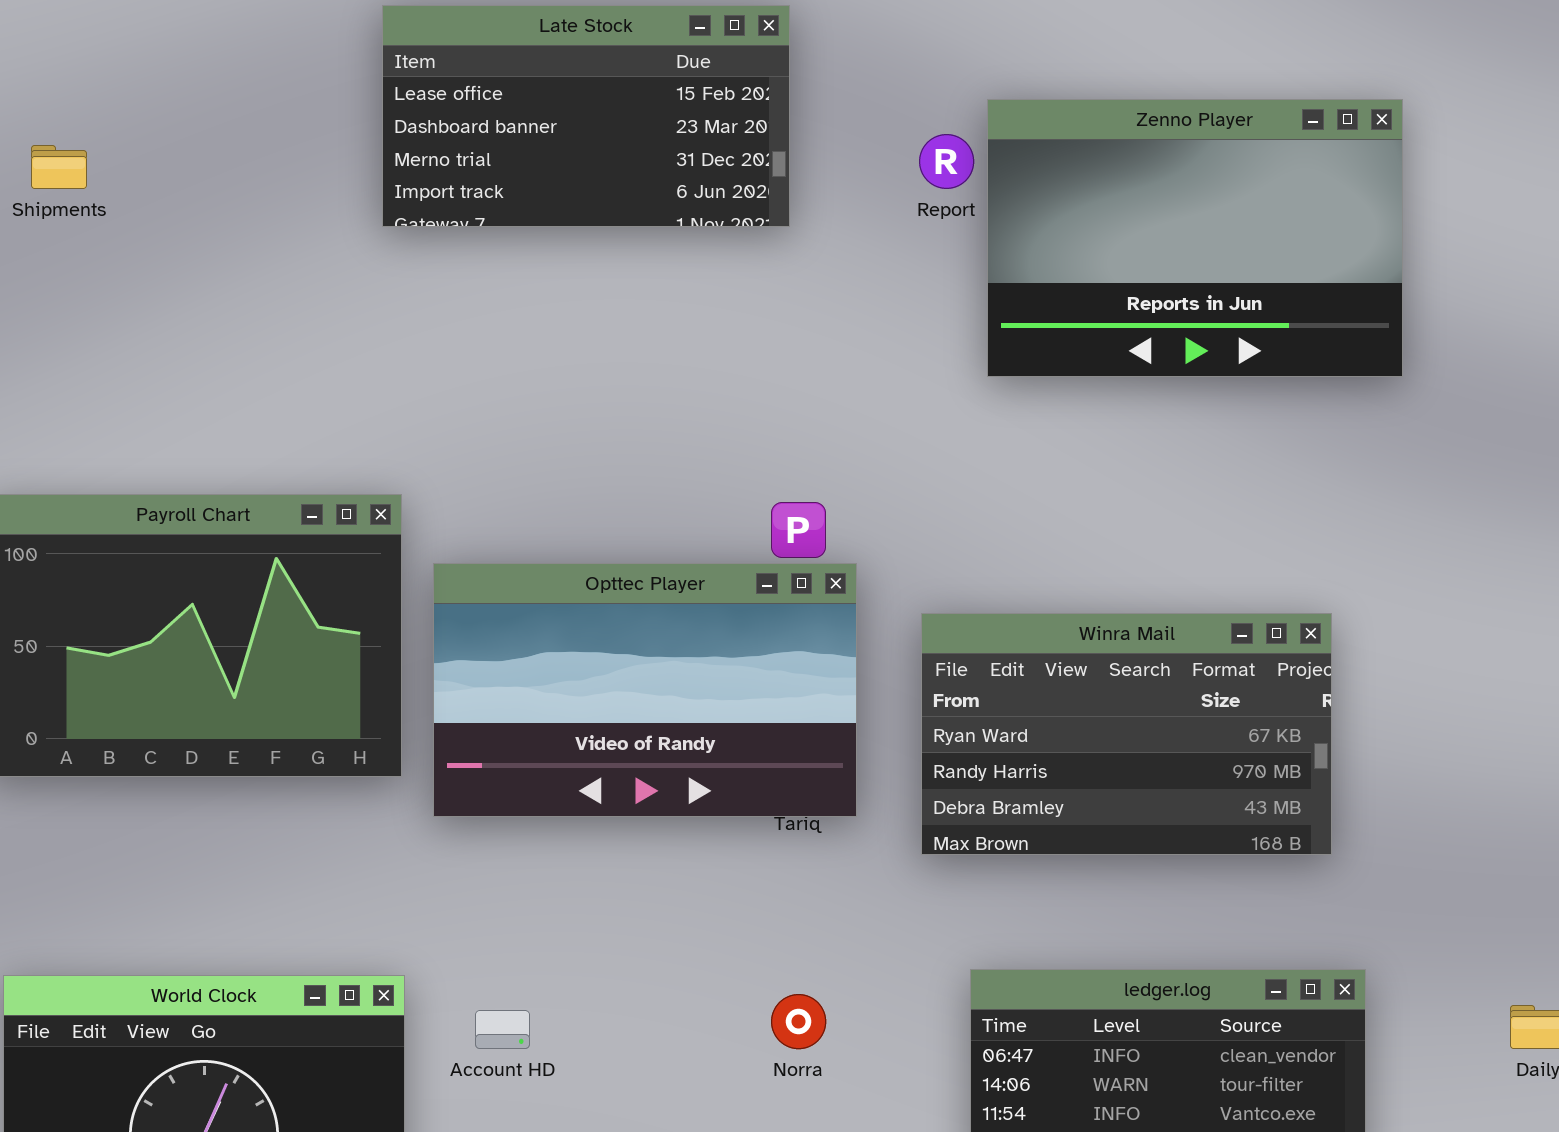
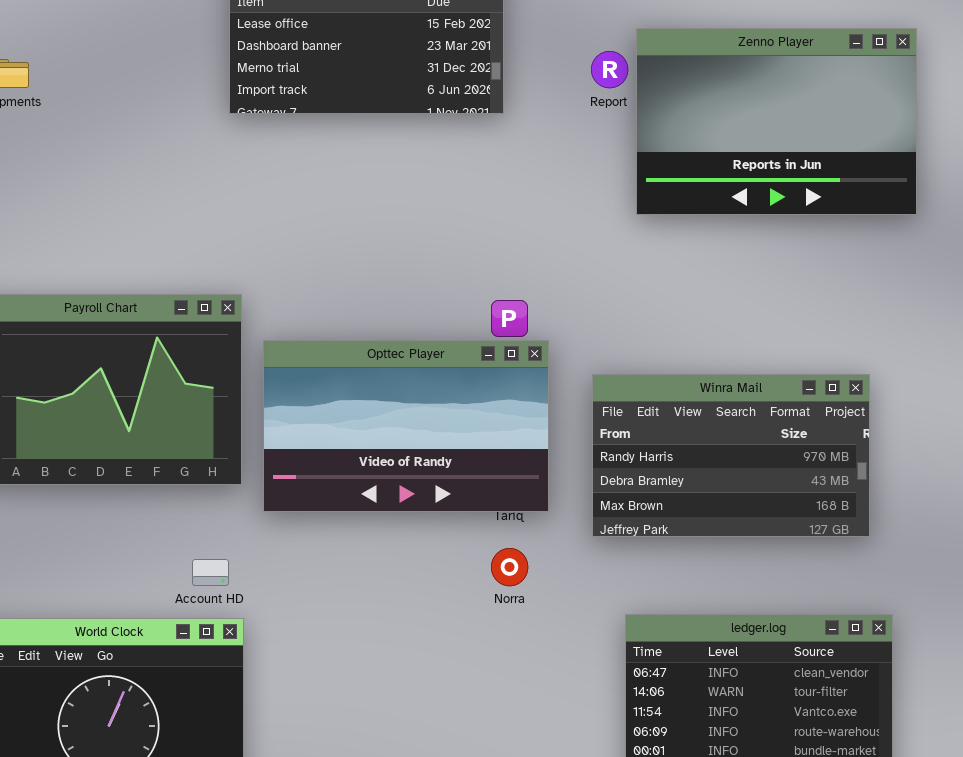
Winra Mail: [921,613,1332,855] -> [592,374,870,537], scrolled down 1 row
Norra: [771,994,826,1049] -> [491,548,528,586], moved
Account HD: [475,1010,530,1049] -> [192,559,229,586], moved

